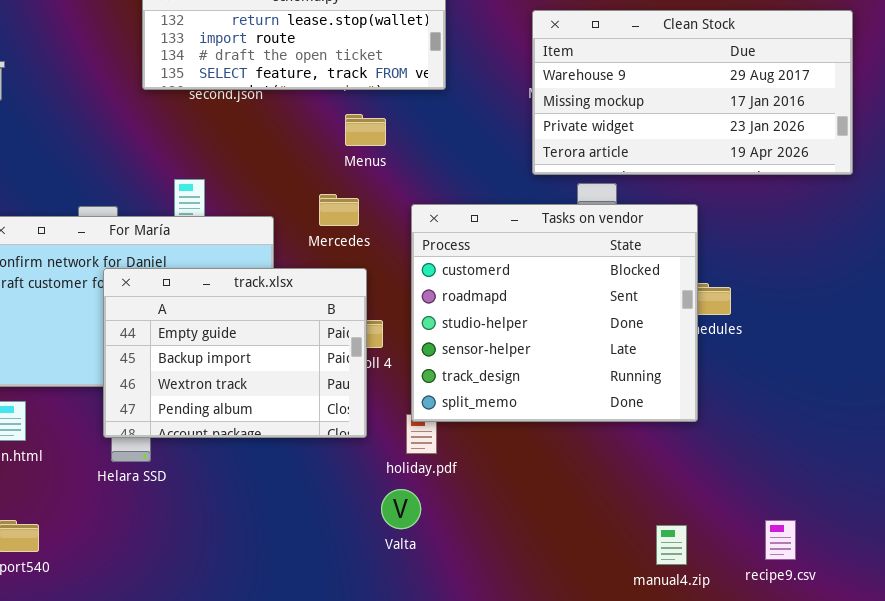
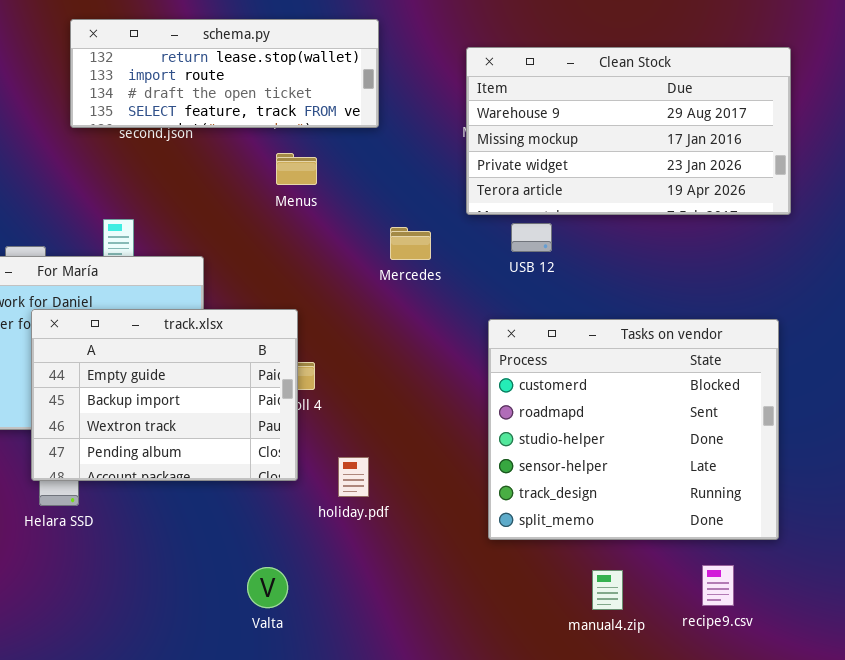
Mercedes: [319,194,359,226] -> [390,227,431,260], moved
Tasks on vendor: [411,204,698,422] -> [488,319,779,540], moved
Valta: [381,489,421,529] -> [247,567,288,608], moved

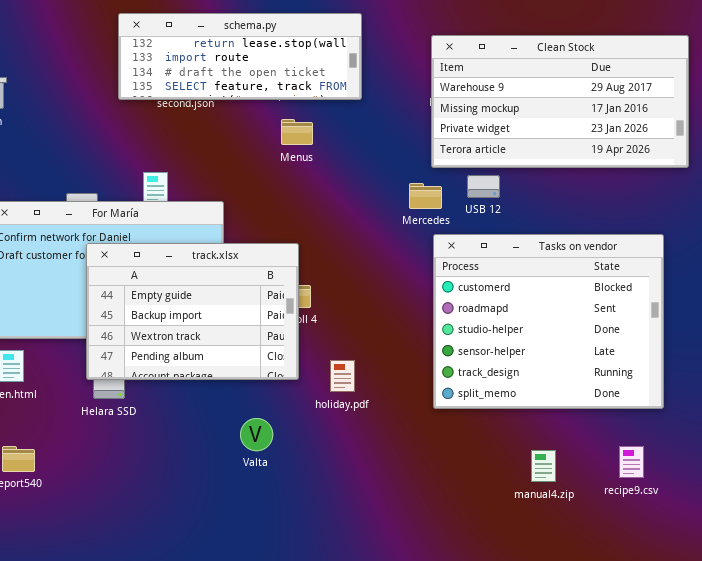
Mercedes: [390,227,431,260] -> [409,183,442,209], moved
Tasks on vendor: [488,319,779,540] -> [433,234,664,409], moved
Valta: [247,567,288,608] -> [240,418,273,451], moved

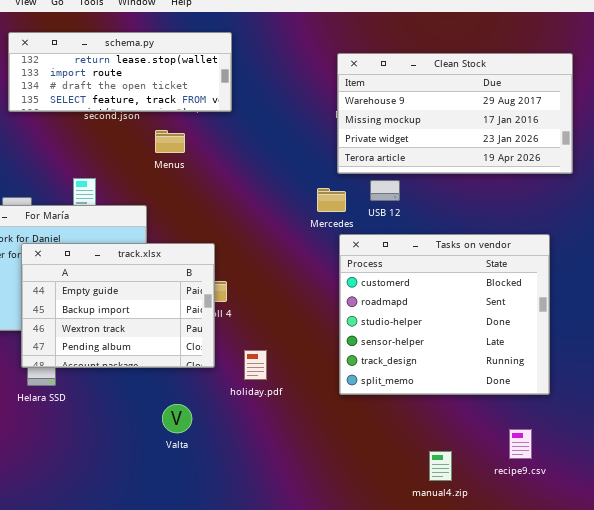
schema.py: [118,13,362,100] -> [8,32,232,112], moved
Menus: [281,119,313,145] -> [155,130,185,153], moved
manual4.zip: [531,450,556,482] -> [429,451,452,481], moved

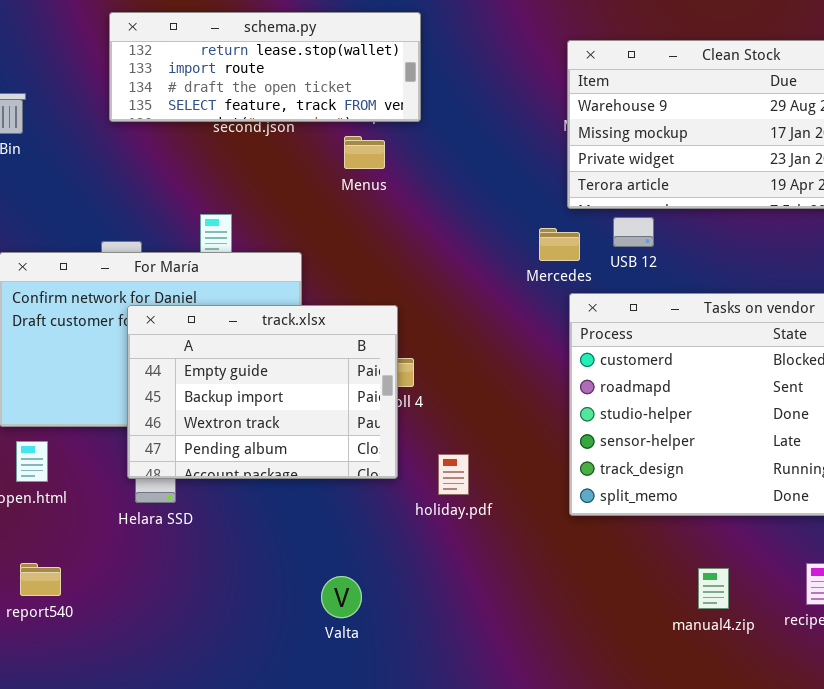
Menus: [155,130,185,153] -> [344,136,385,169], moved
Valta: [162,404,192,433] -> [321,576,362,618], moved
manual4.zip: [429,451,452,481] -> [698,568,729,609], moved

